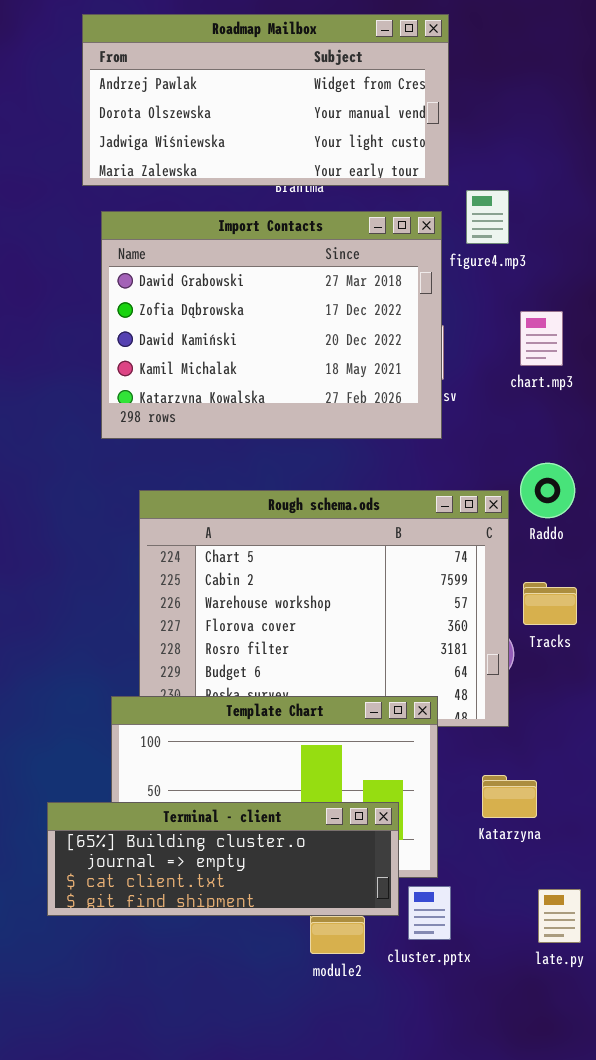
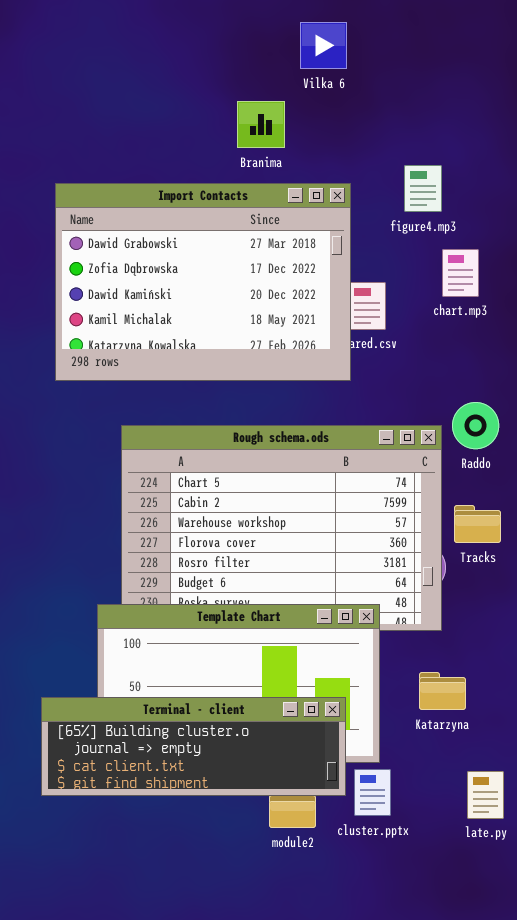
Roadmap Mailbox: [82,14,449,186] -> none, closed
Import Contacts: [101,211,442,439] -> [55,183,351,381], moved
chart.mp3: [520,311,563,366] -> [442,249,479,297], moved

